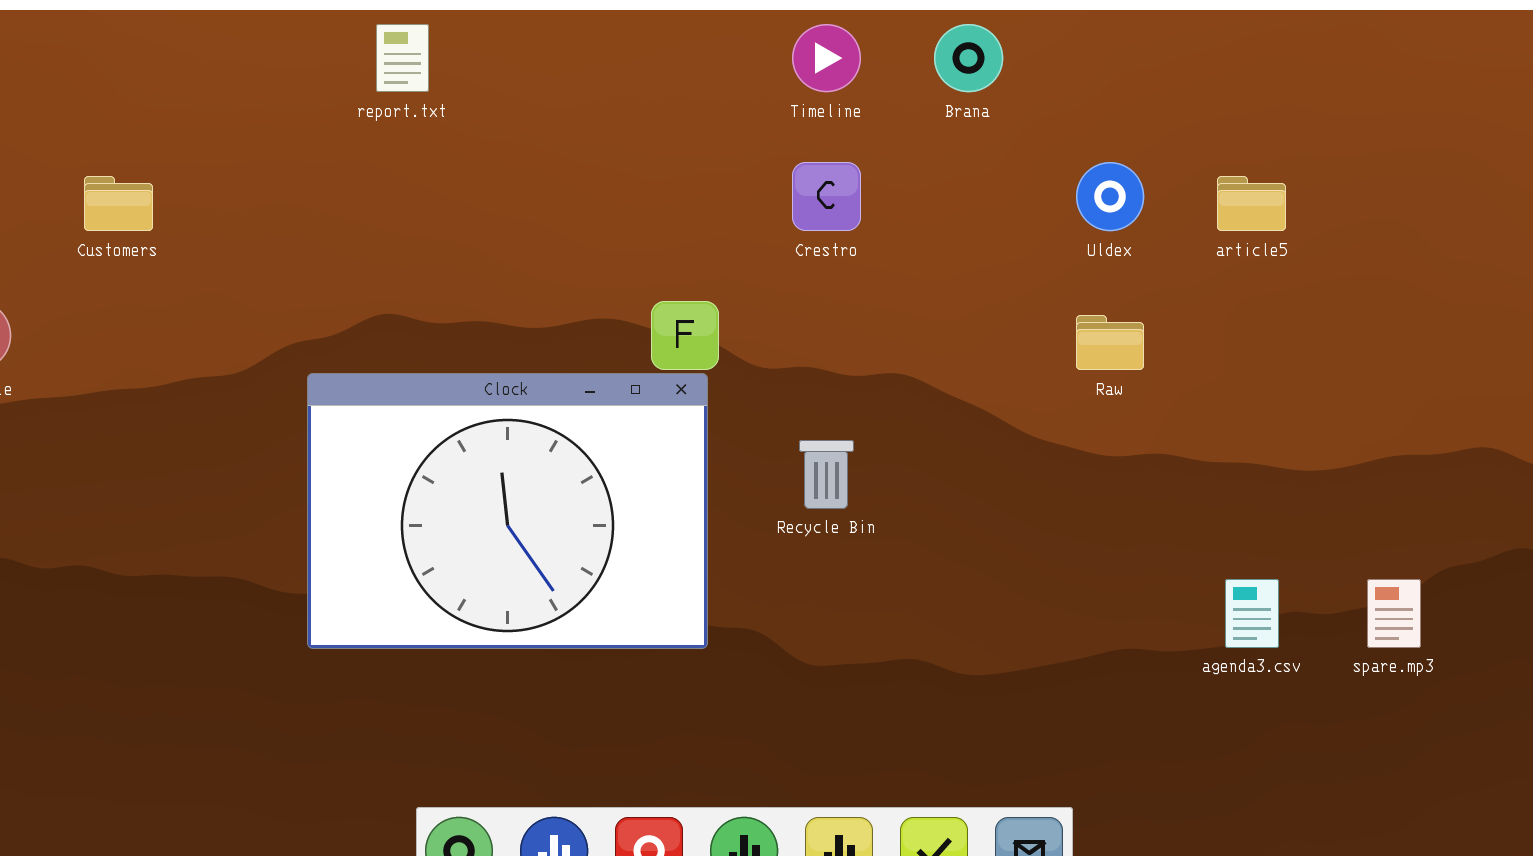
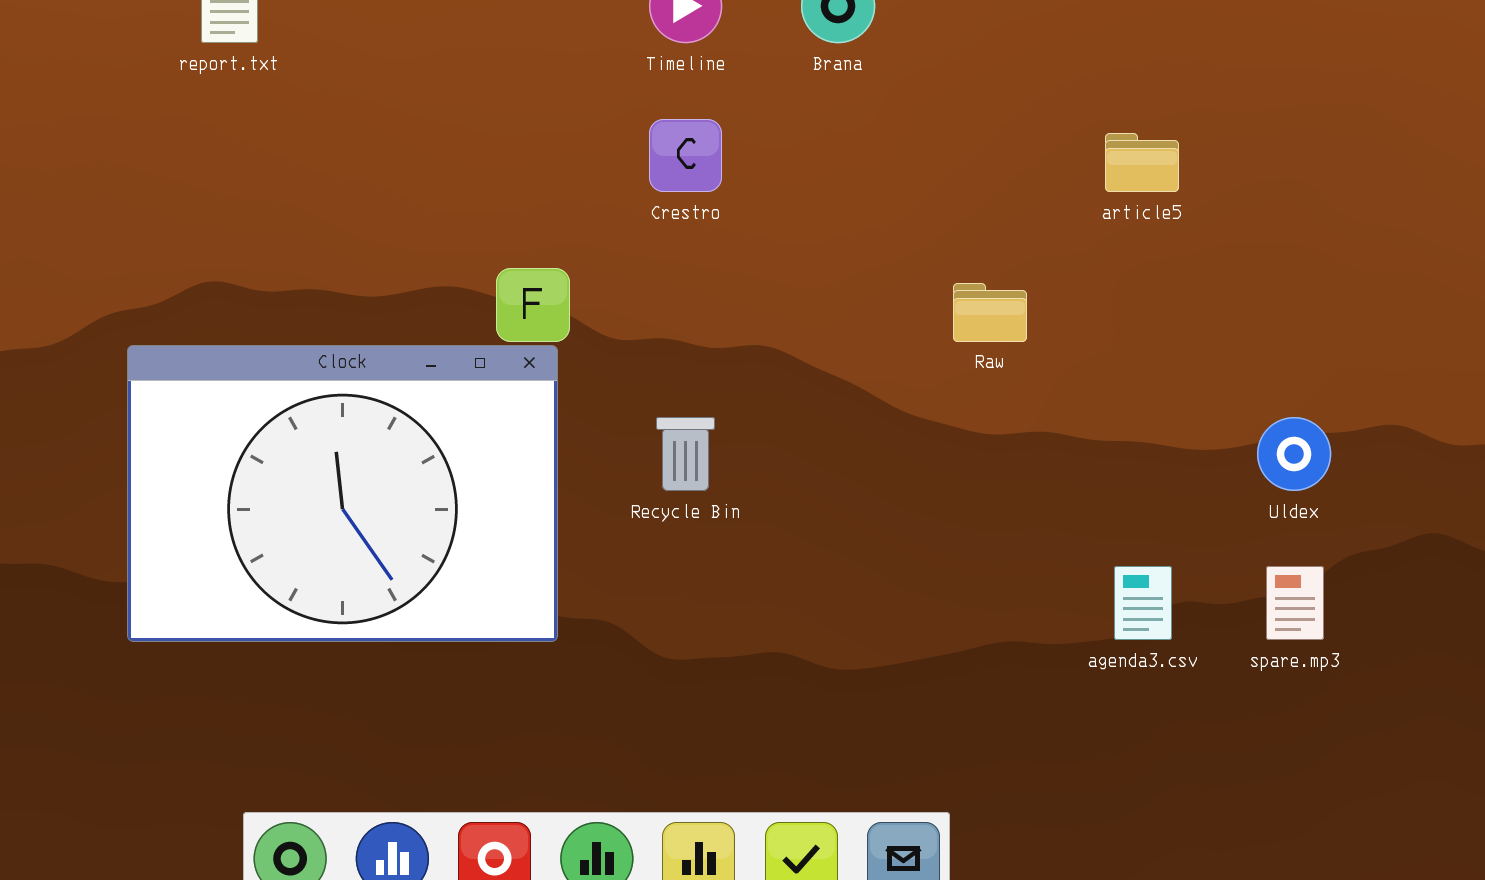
Uldex: [1076,162,1144,231] -> [1257,417,1331,491], moved

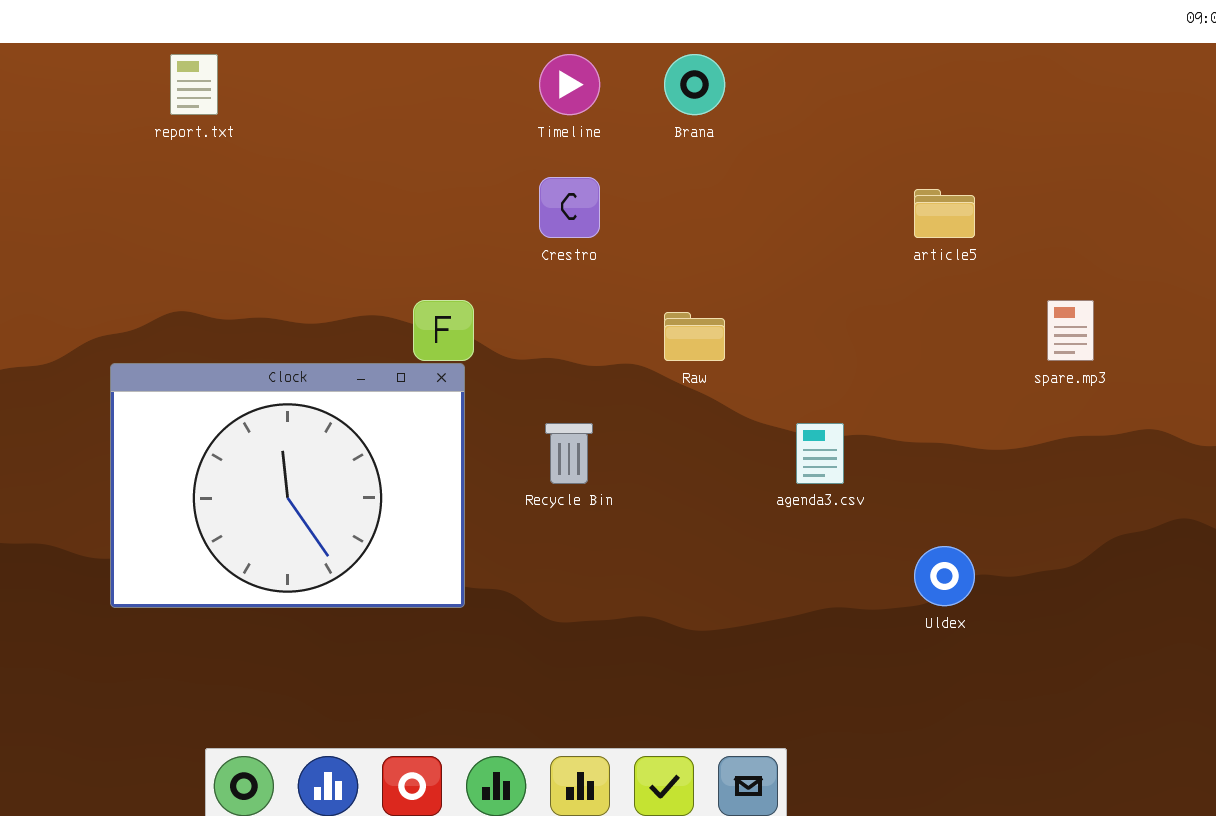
Raw: [953,283,1027,342] -> [664,312,725,361], moved
Uldex: [1257,417,1331,491] -> [914,546,975,606], moved
agenda3.csv: [1114,566,1172,640] -> [796,423,844,484], moved
spare.mp3: [1266,566,1324,640] -> [1047,300,1094,361], moved

